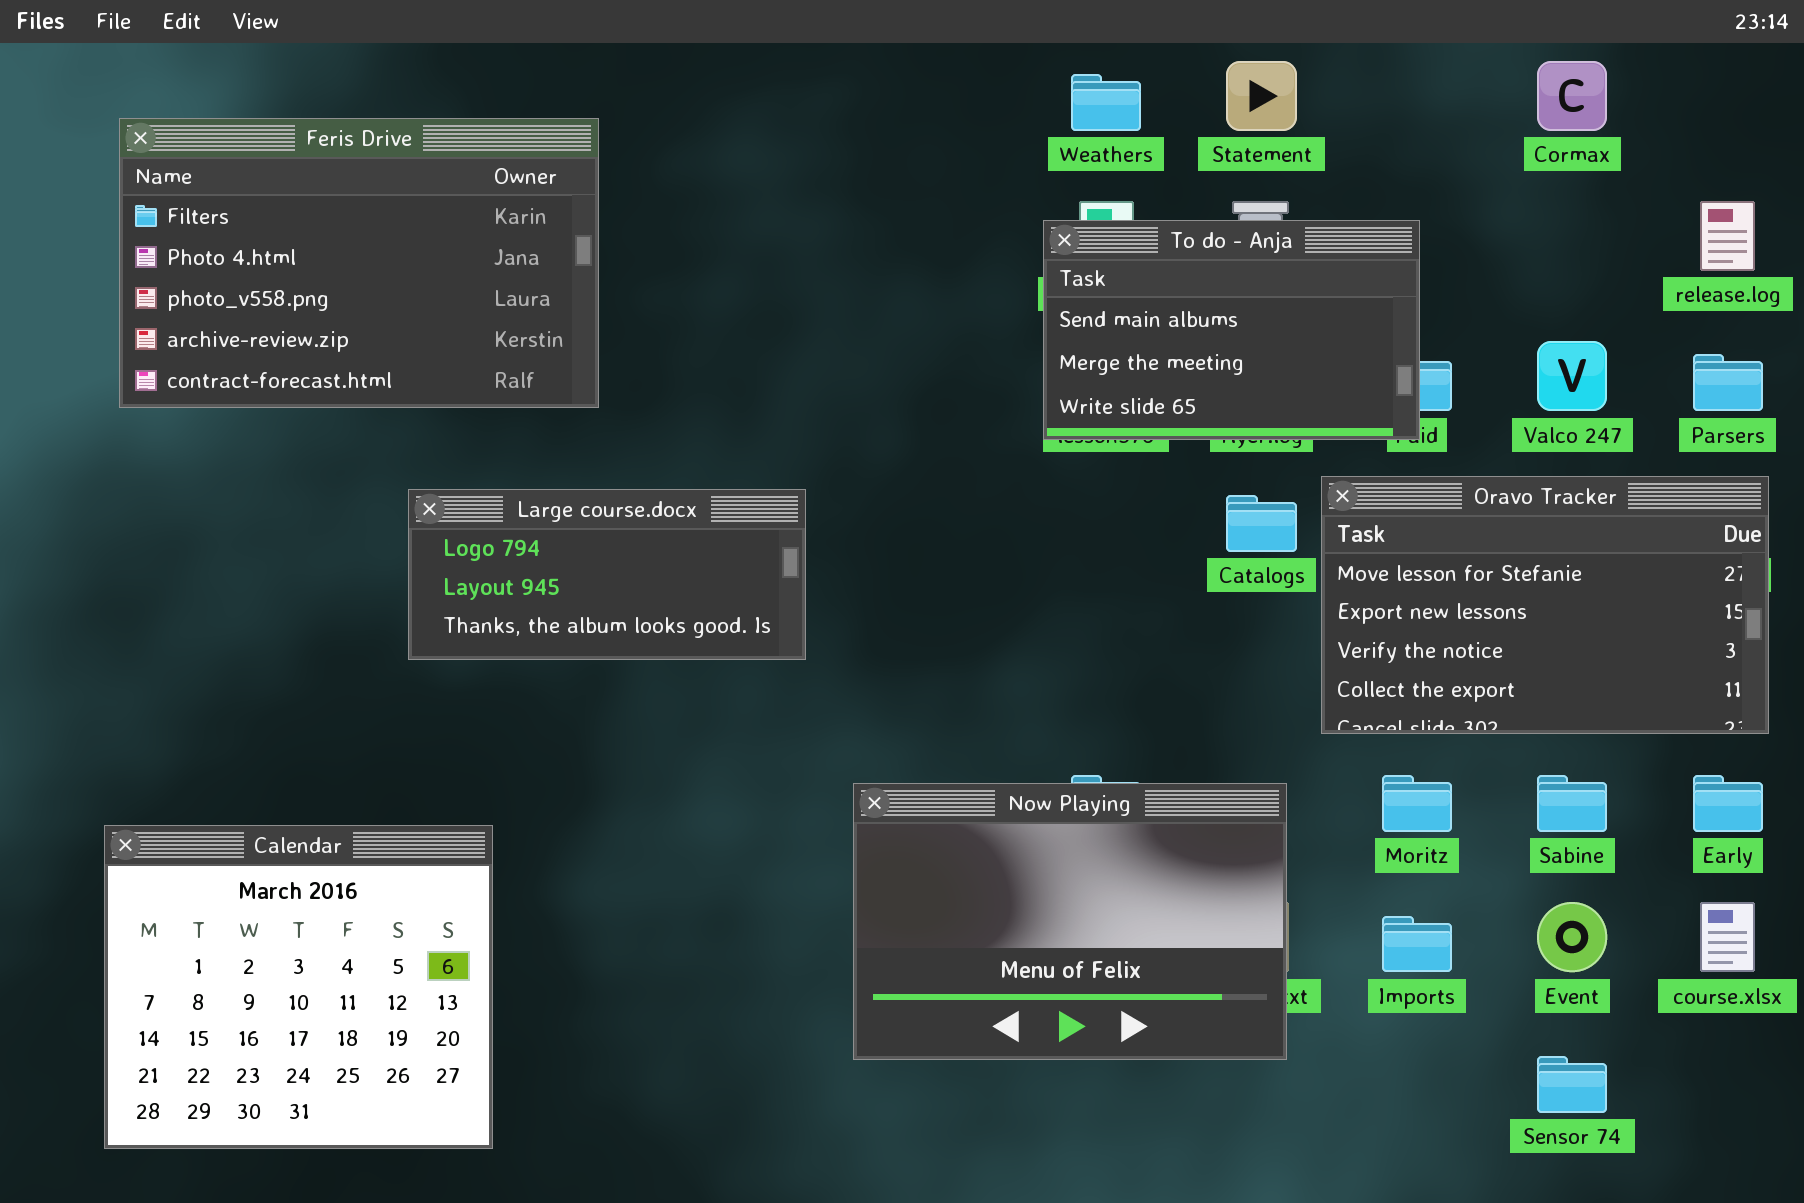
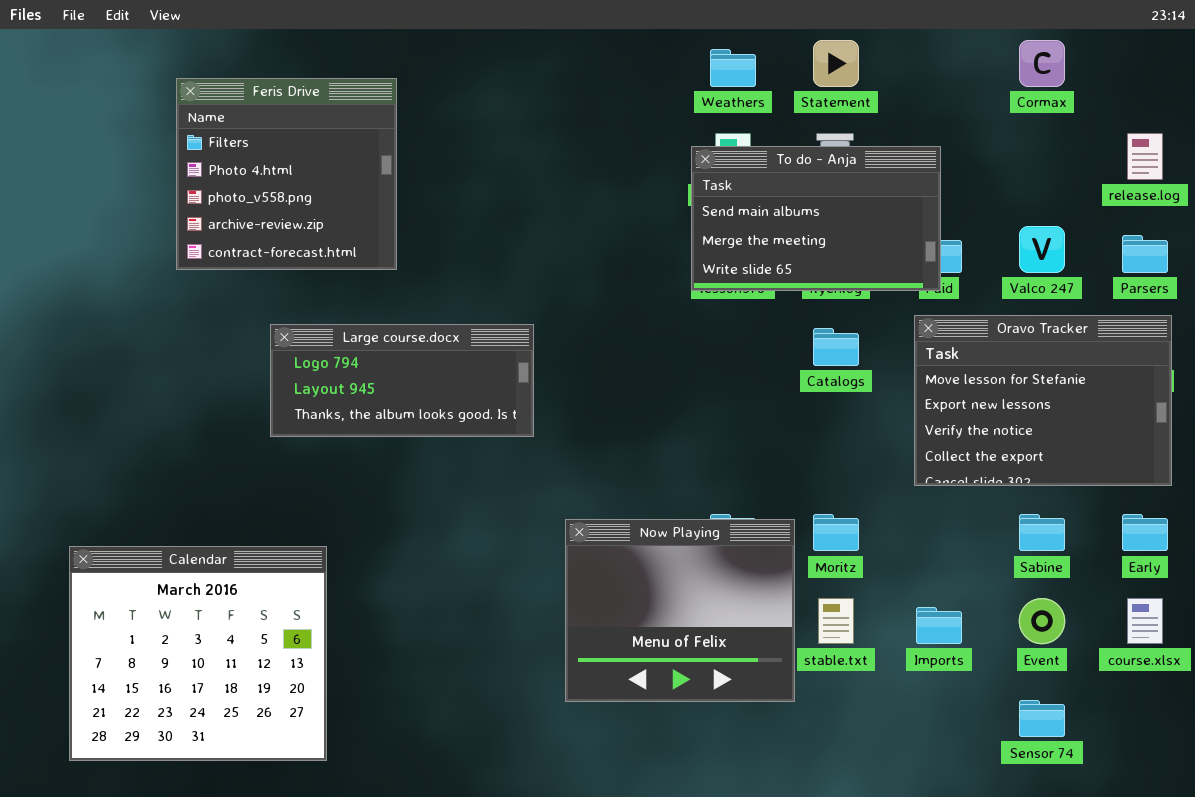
Feris Drive: [119,118,599,408] -> [176,78,397,270], resized
Oravo Tracker: [1321,476,1769,734] -> [914,315,1172,486], resized
Moritz: [1382,775,1452,832] -> [813,514,859,551], moved
Now Playing: [853,783,1287,1060] -> [565,519,795,702], resized

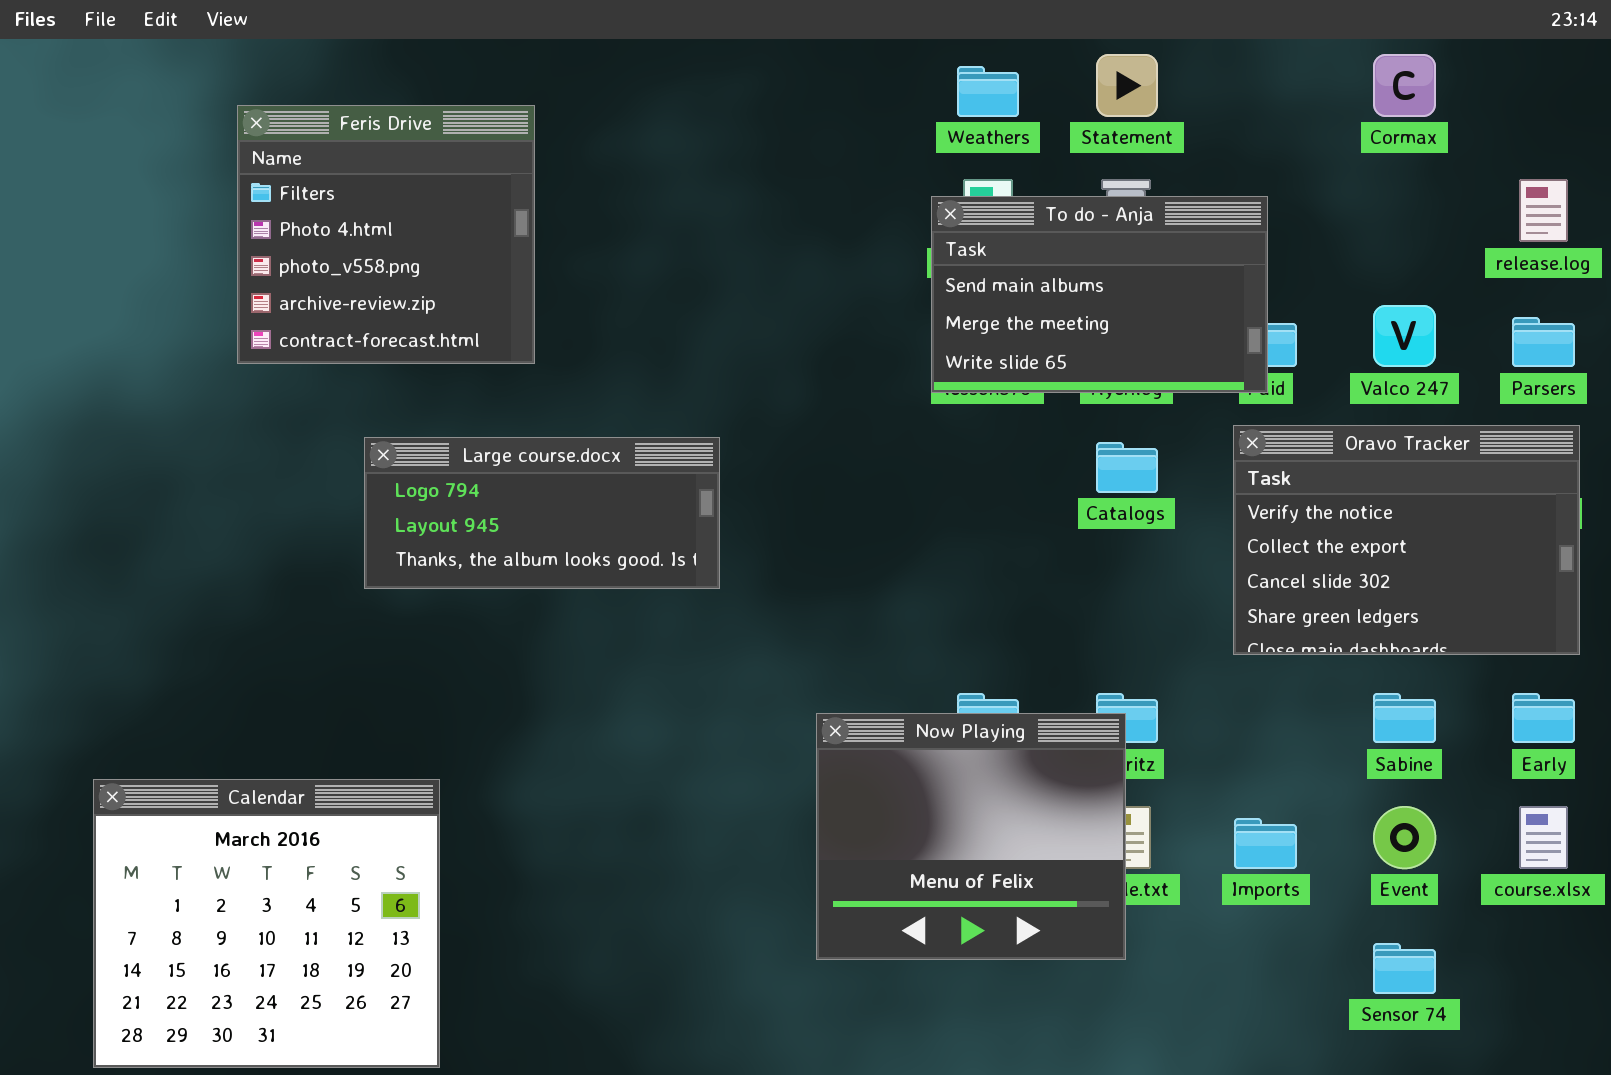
Oravo Tracker: [914,315,1172,486] -> [1233,425,1580,655], scrolled down 2 rows
Now Playing: [565,519,795,702] -> [816,713,1126,960], moved
Calendar: [69,546,327,761] -> [93,779,440,1068], moved

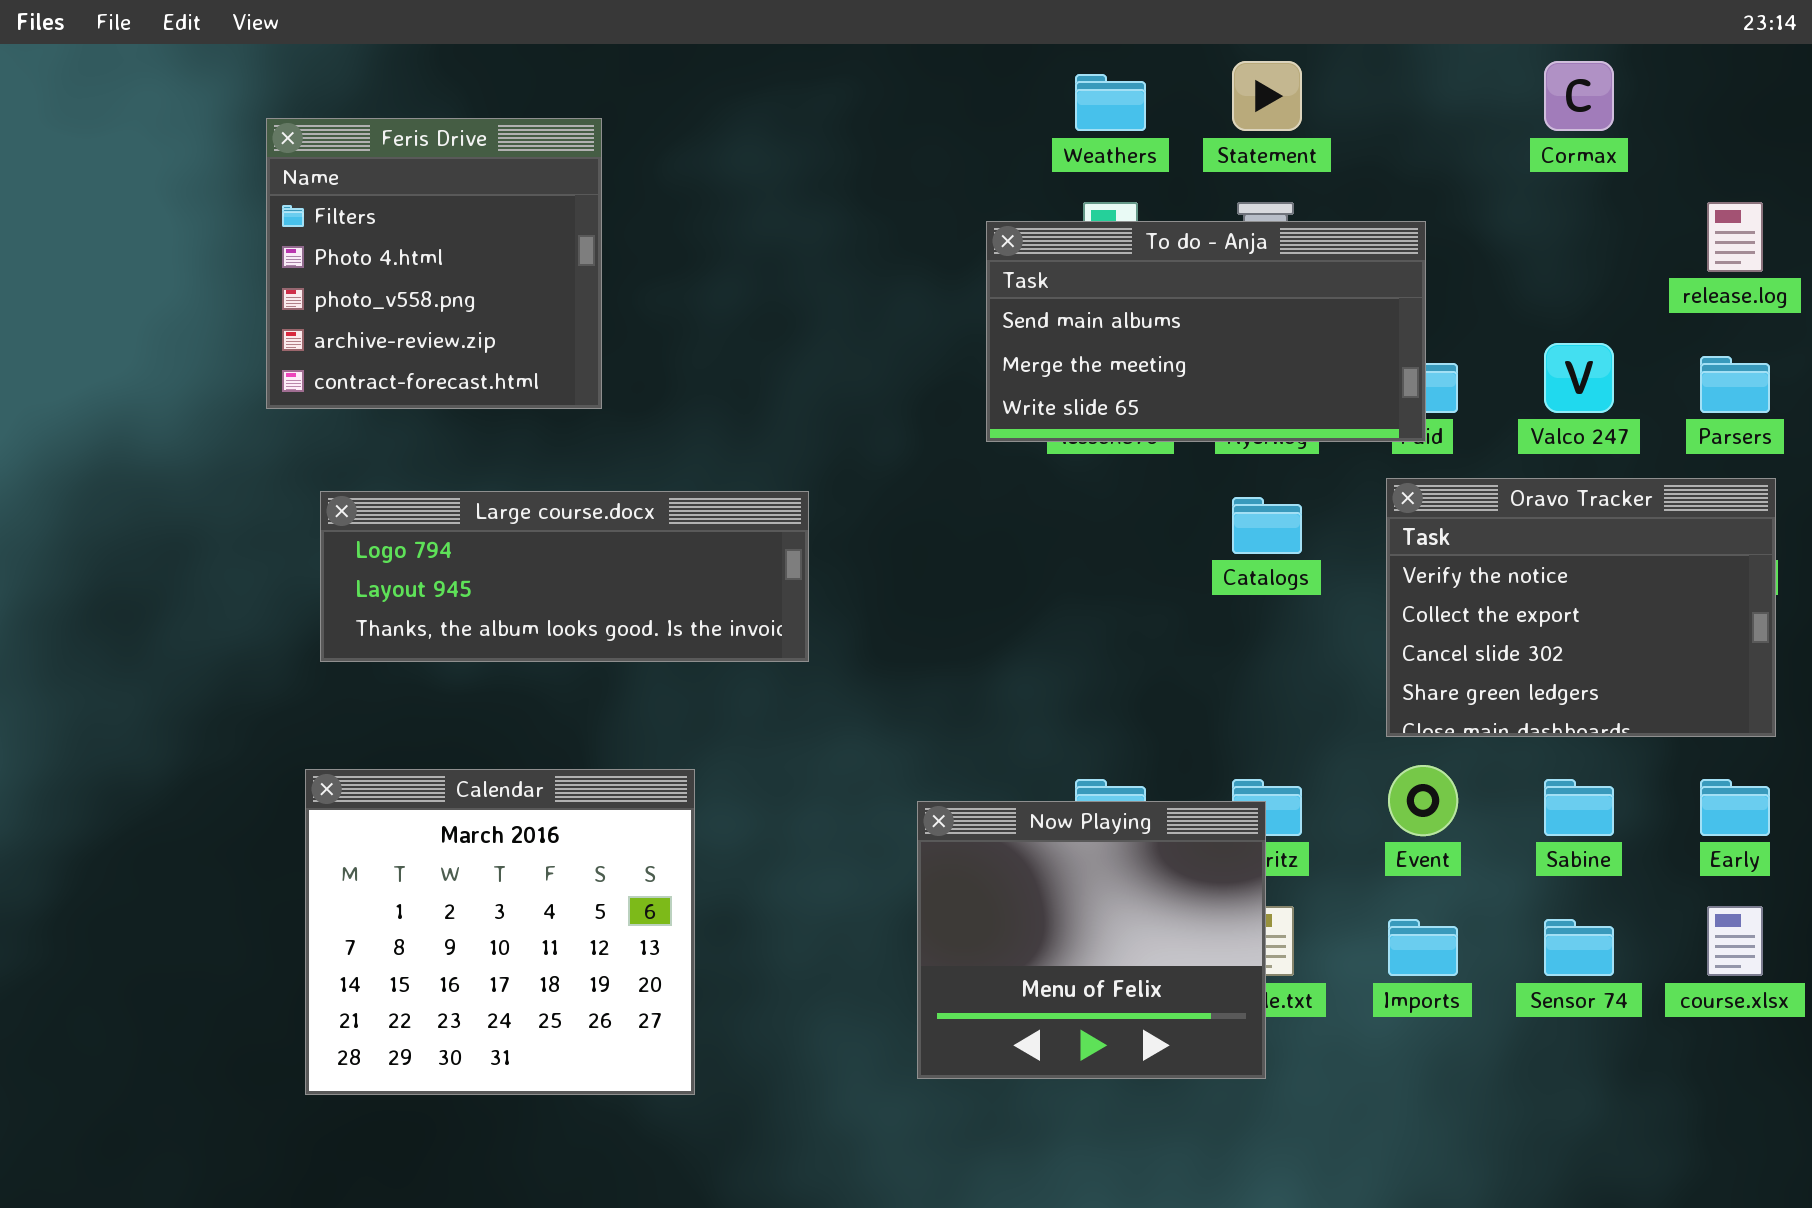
To do - Anja: [931,196,1268,393] -> [986,221,1426,442], resized
Large course.docx: [364,437,720,589] -> [320,491,809,662], resized
Calendar: [93,779,440,1068] -> [305,769,695,1095], moved
Event: [1373,806,1436,869] -> [1388,765,1458,836], moved
Sensor 74: [1373,943,1436,994] -> [1544,919,1614,976], moved

